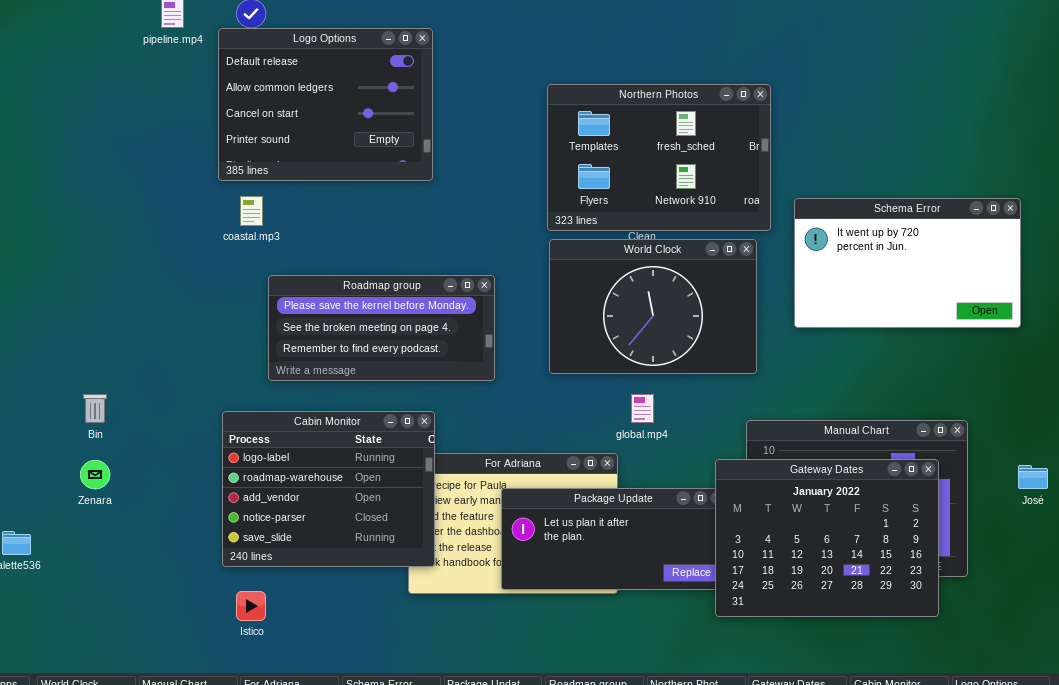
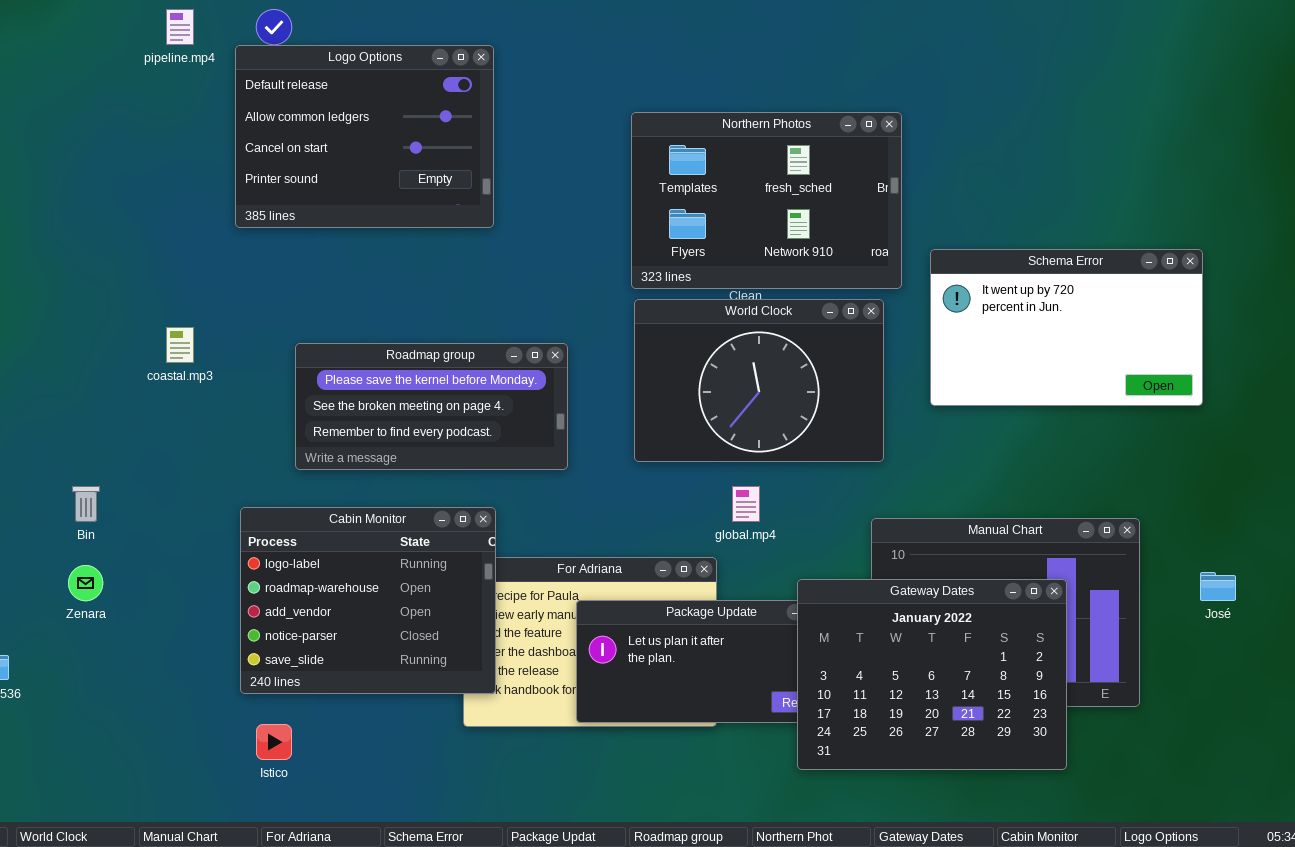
coastal.mp3: [240,196,263,226] -> [166,327,194,363], moved
Gateway Dates: [715,459,939,617] -> [797,579,1067,770], moved

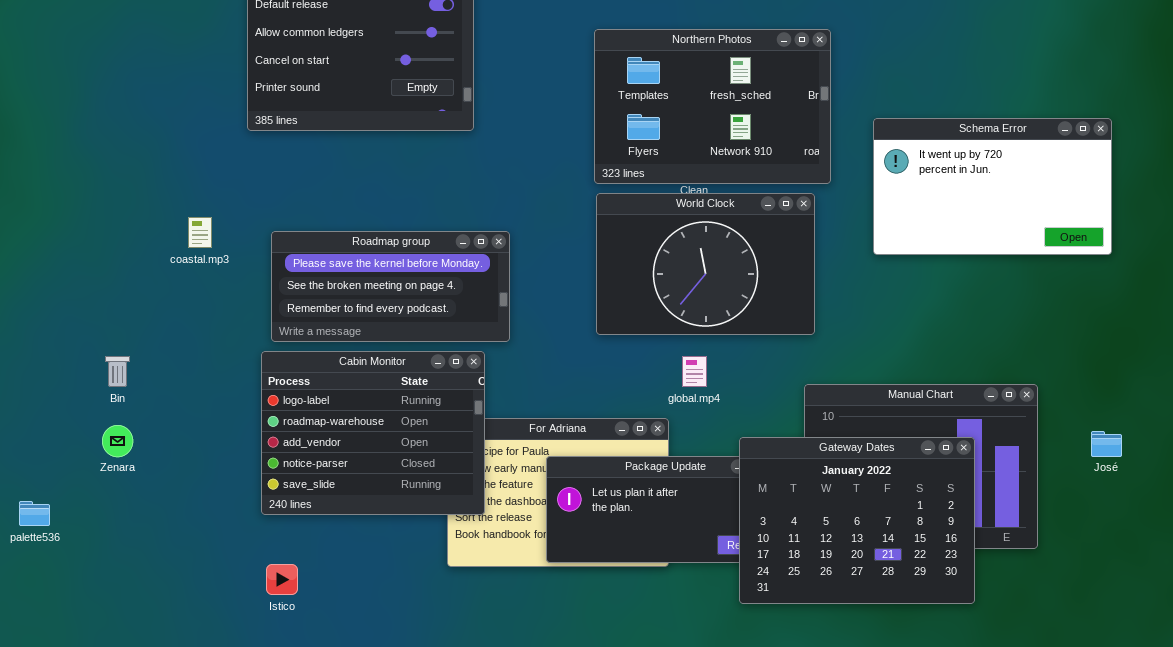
Schema Error: [930,249,1203,406] -> [873,118,1112,255], moved
Roadmap group: [295,343,568,470] -> [271,231,510,342], moved
Cabin Monitor: [240,507,496,694] -> [261,351,485,515], moved

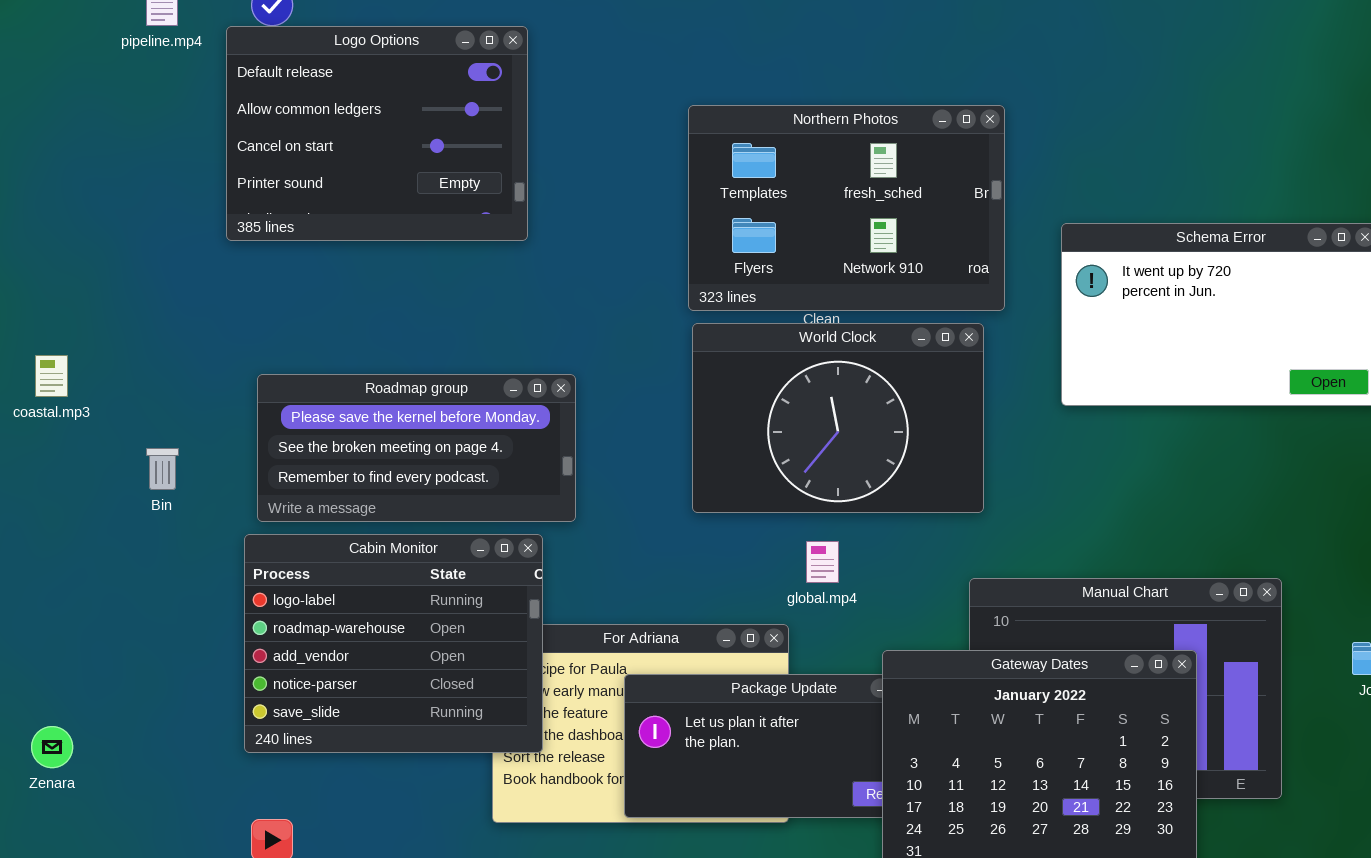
coastal.mp3: [188,217,212,248] -> [35,355,68,397], moved
Bin: [105,356,130,387] -> [146,448,179,490], moved
Zenara: [102,425,133,457] -> [31,726,73,768], moved

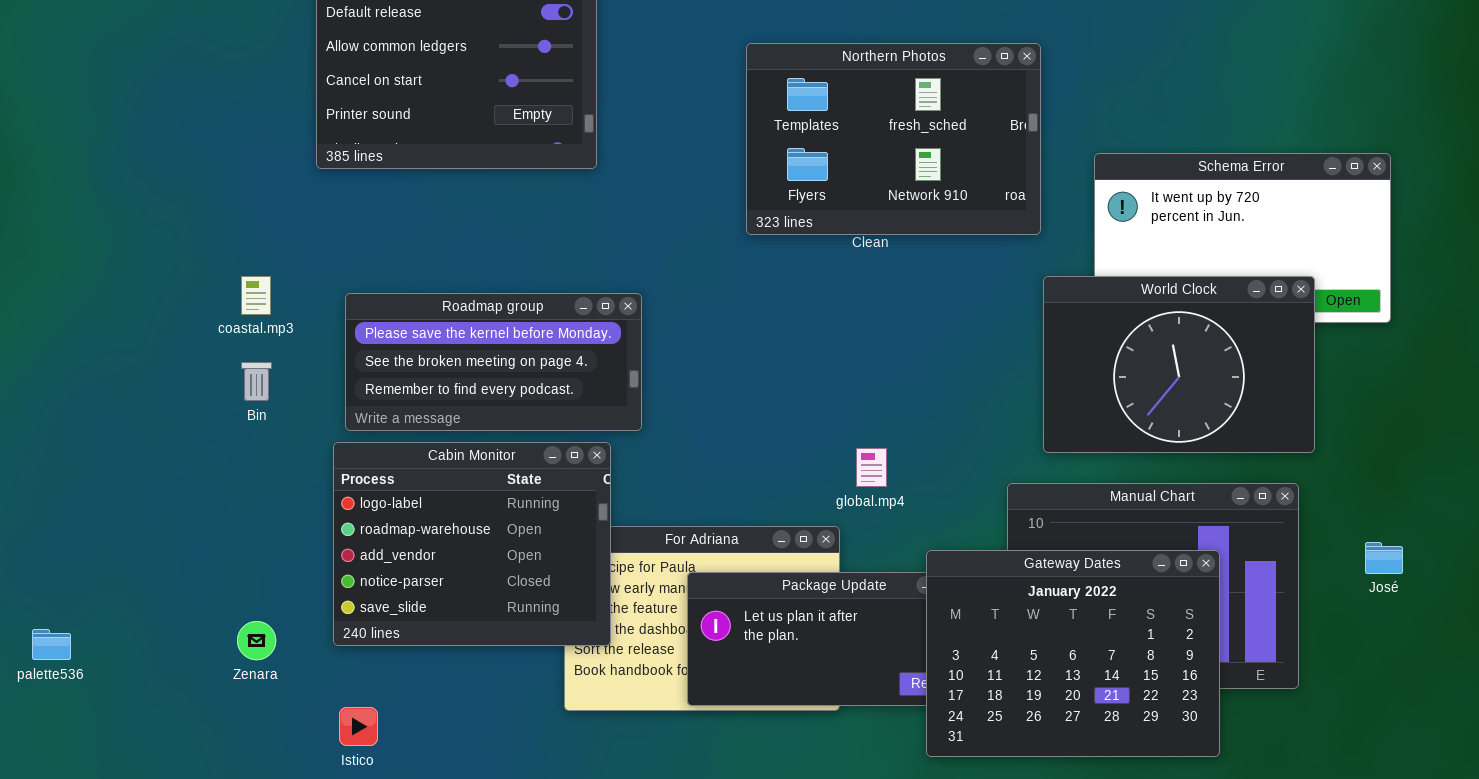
World Clock: [692,323,984,513] -> [1043,276,1315,453], moved
coastal.mp3: [35,355,68,397] -> [241,276,271,315], moved
Zenara: [31,726,73,768] -> [237,621,276,660], moved

